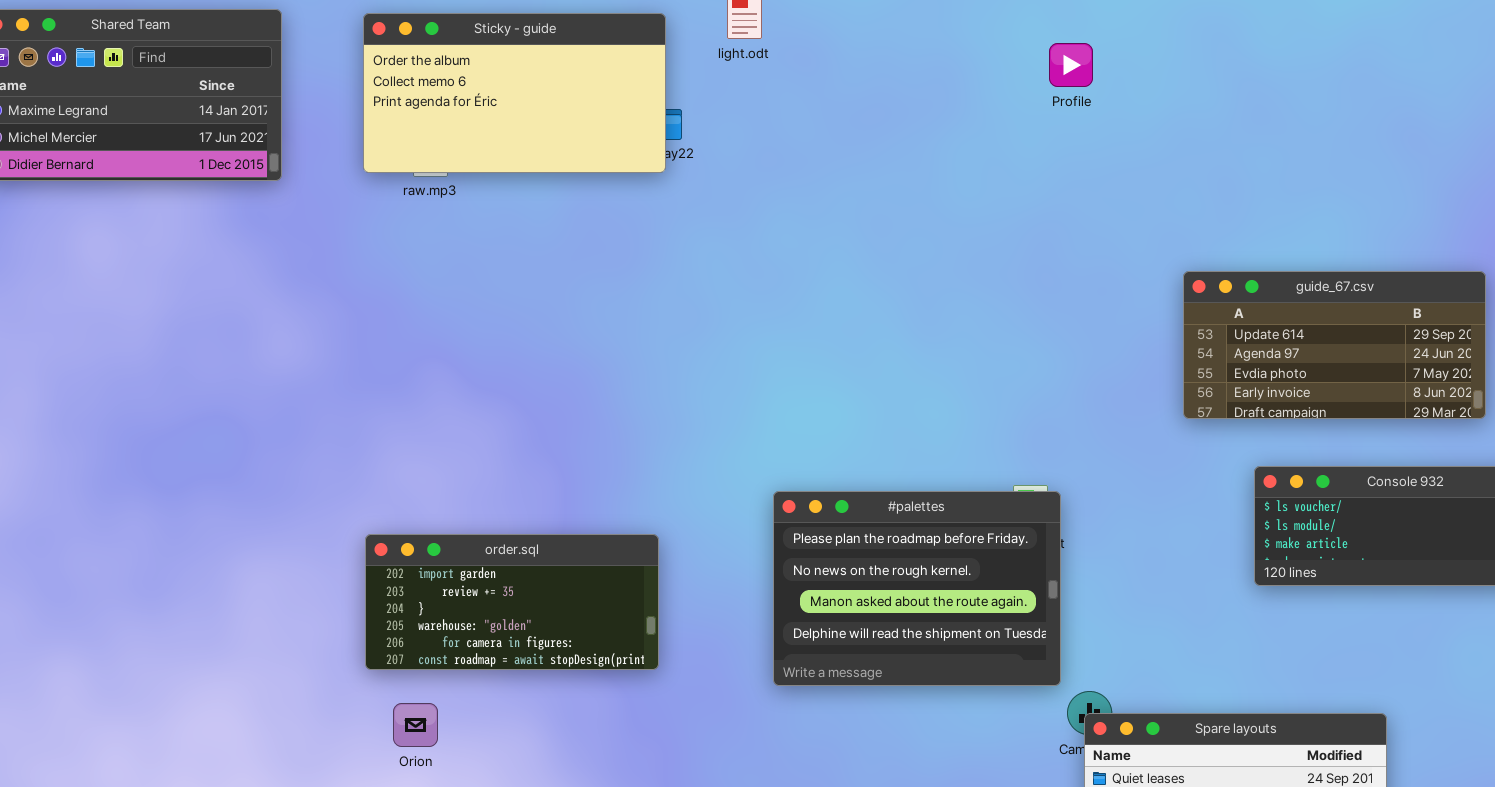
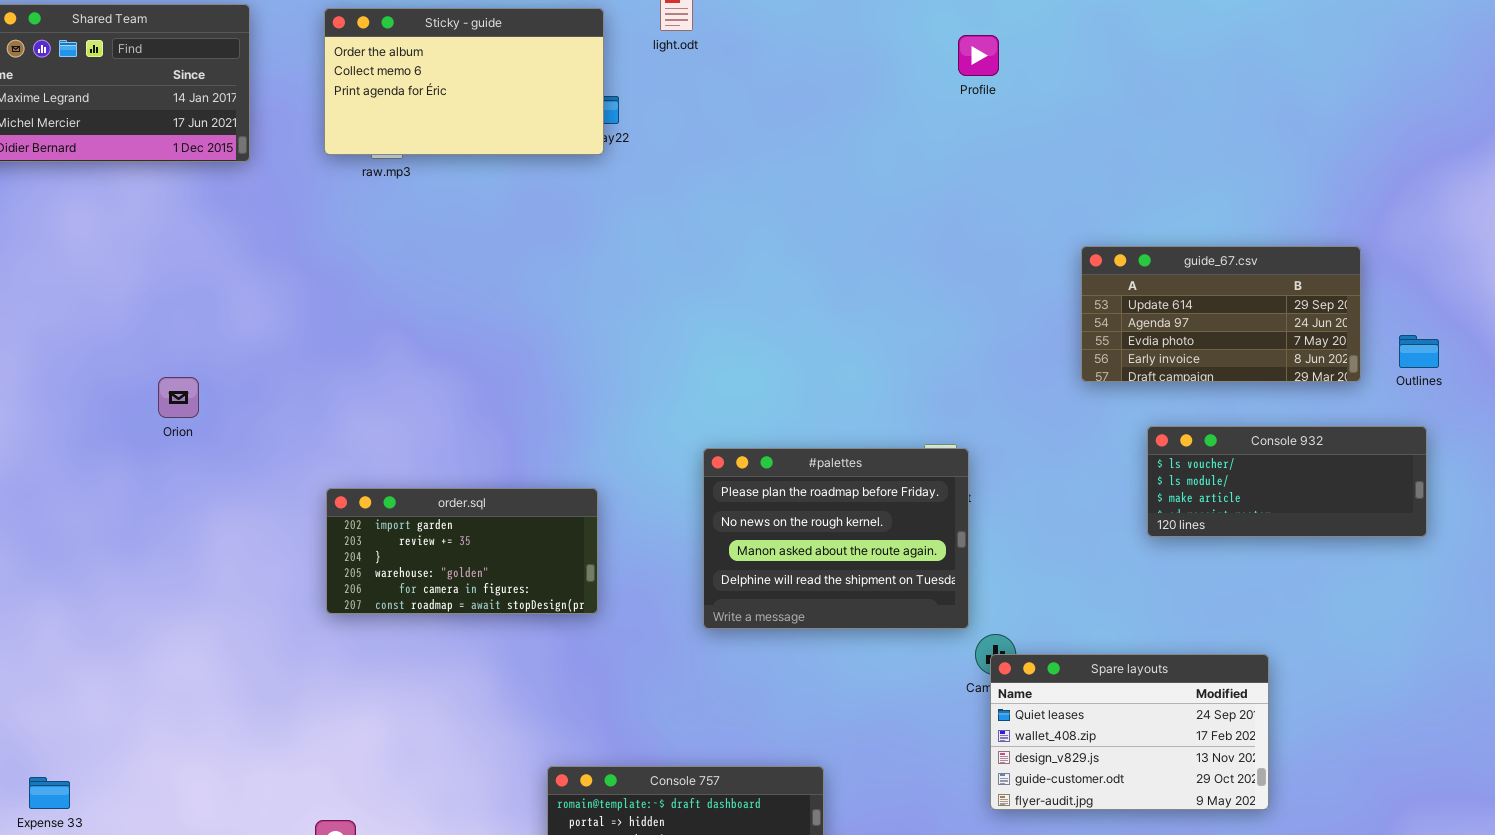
Orion: [393,703,438,747] -> [158,377,199,418], moved

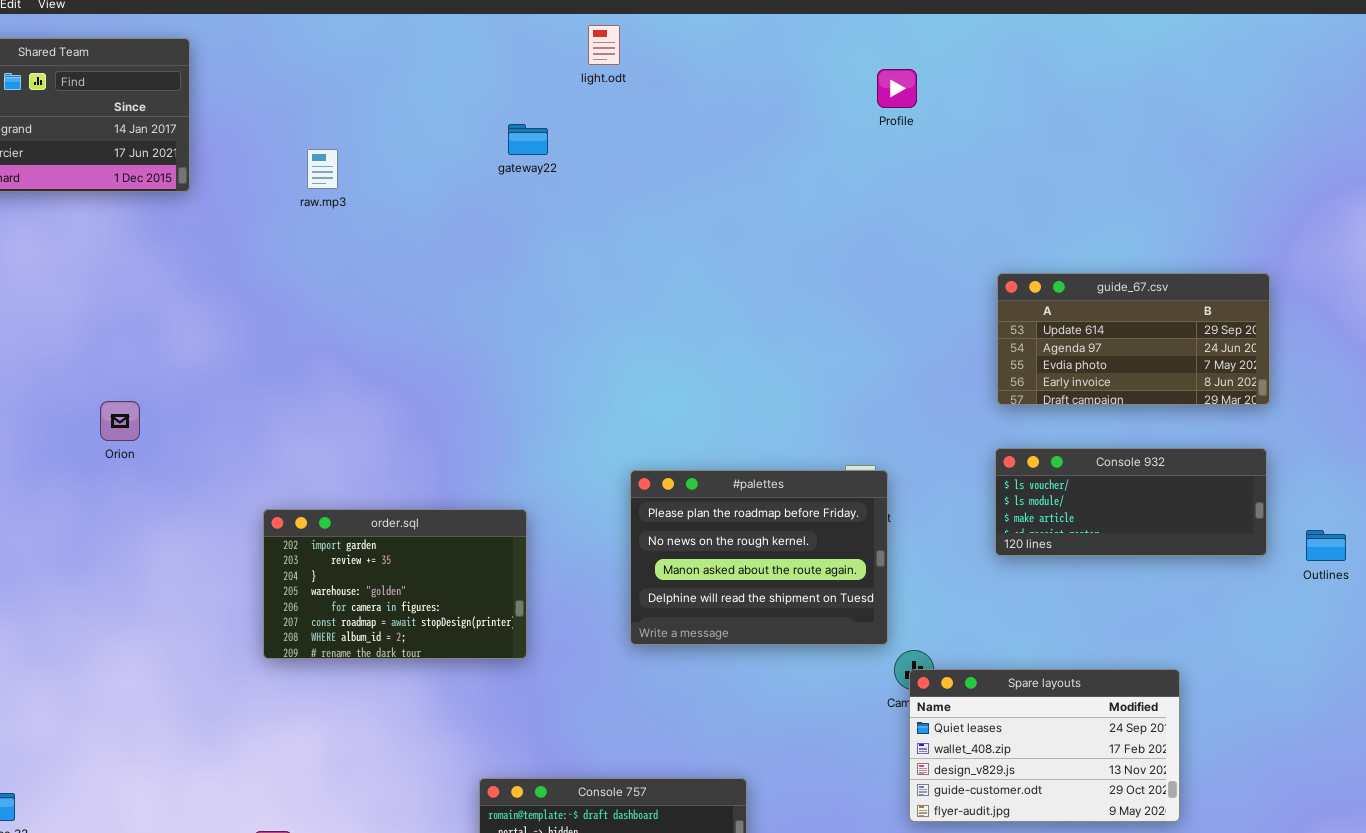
Sticky - guide: [324,8,604,155] -> none, closed
Outlines: [1399,335,1439,368] -> [1306,530,1346,561], moved
Console 932: [1147,426,1427,537] -> [995,448,1267,556], moved
order.sql: [326,488,598,614] -> [263,509,527,659], resized

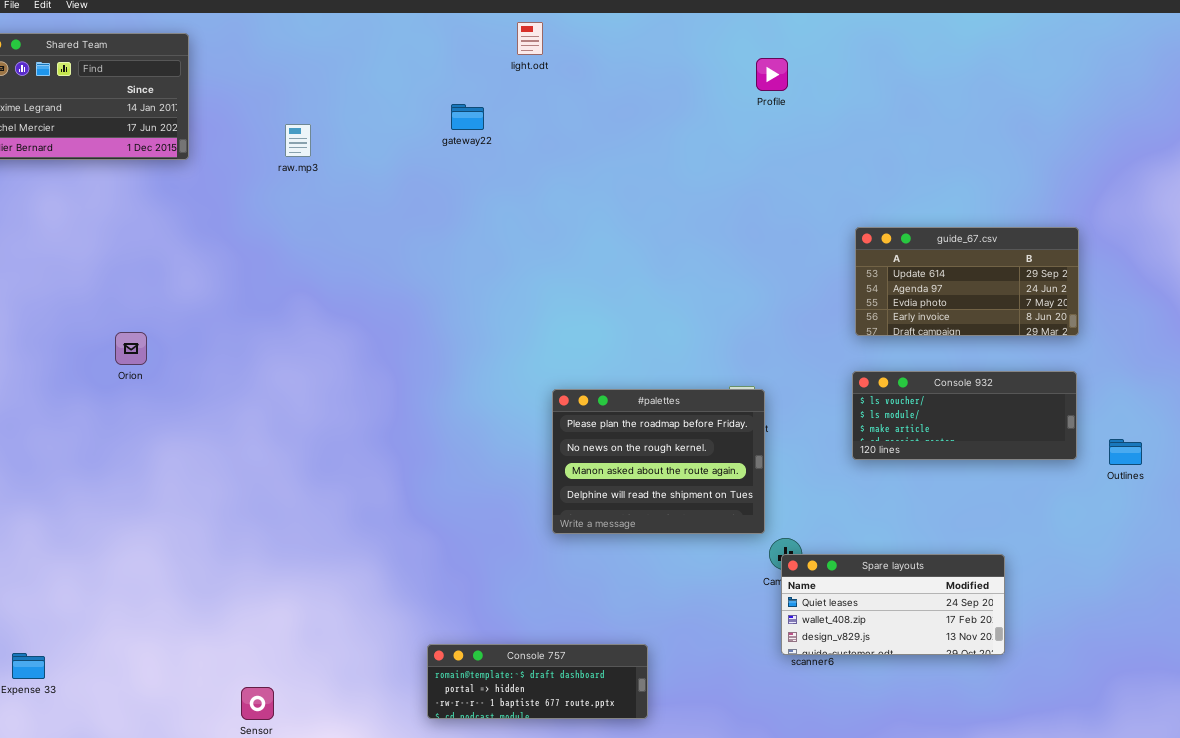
order.sql: [263,509,527,659] -> none, closed
Spare layouts: [909,669,1180,822] -> [781,554,1005,655], resized

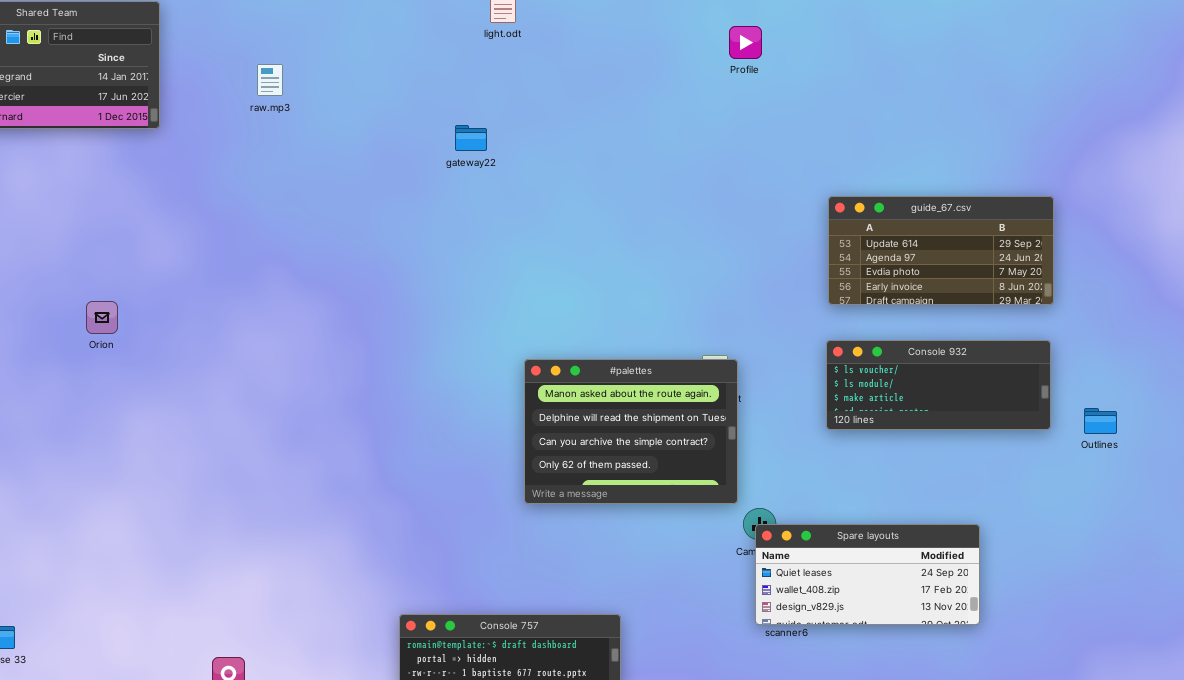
gateway22: [451,104,484,130] -> [455,125,487,151], moved
raw.mp3: [285,124,311,157] -> [257,64,283,96], moved
#palettes: [552,389,765,534] -> [524,359,738,504], scrolled down 2 rows

